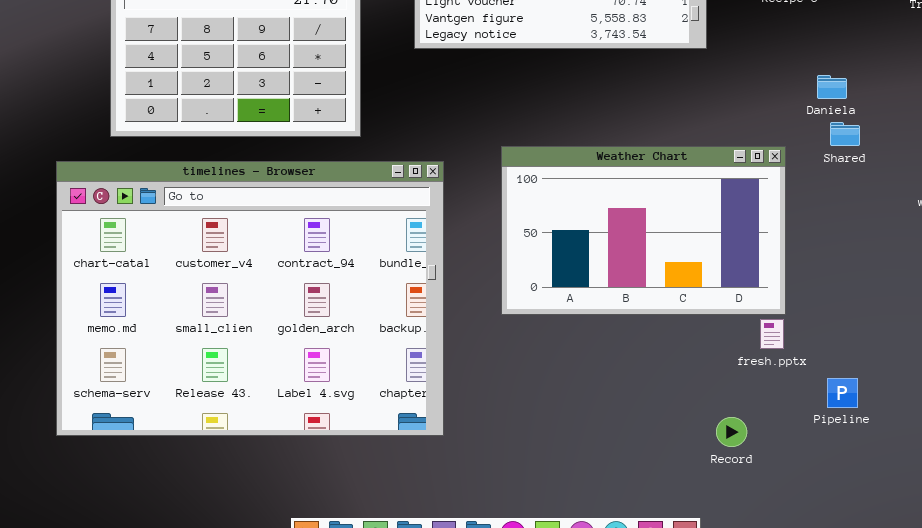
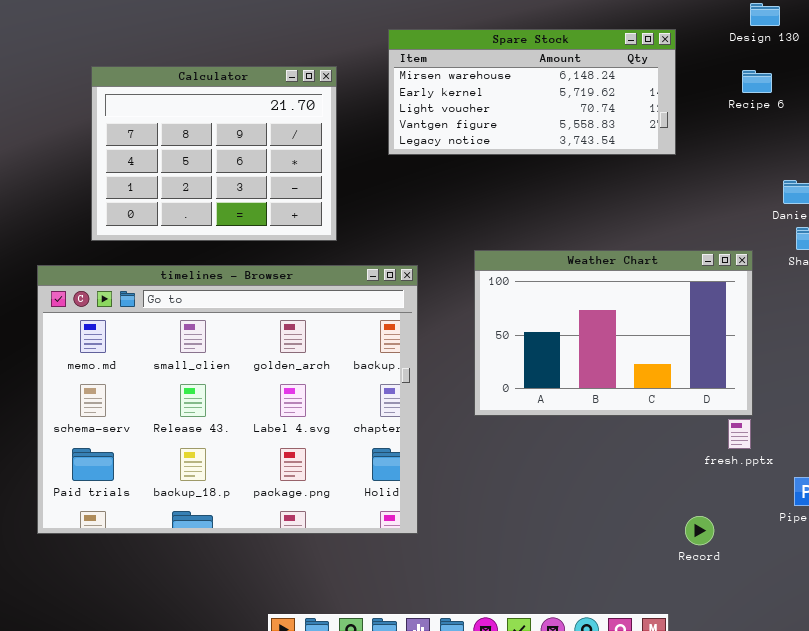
timelines - Browser: [56,161,444,436] -> [37,265,418,534], scrolled down 1 row

